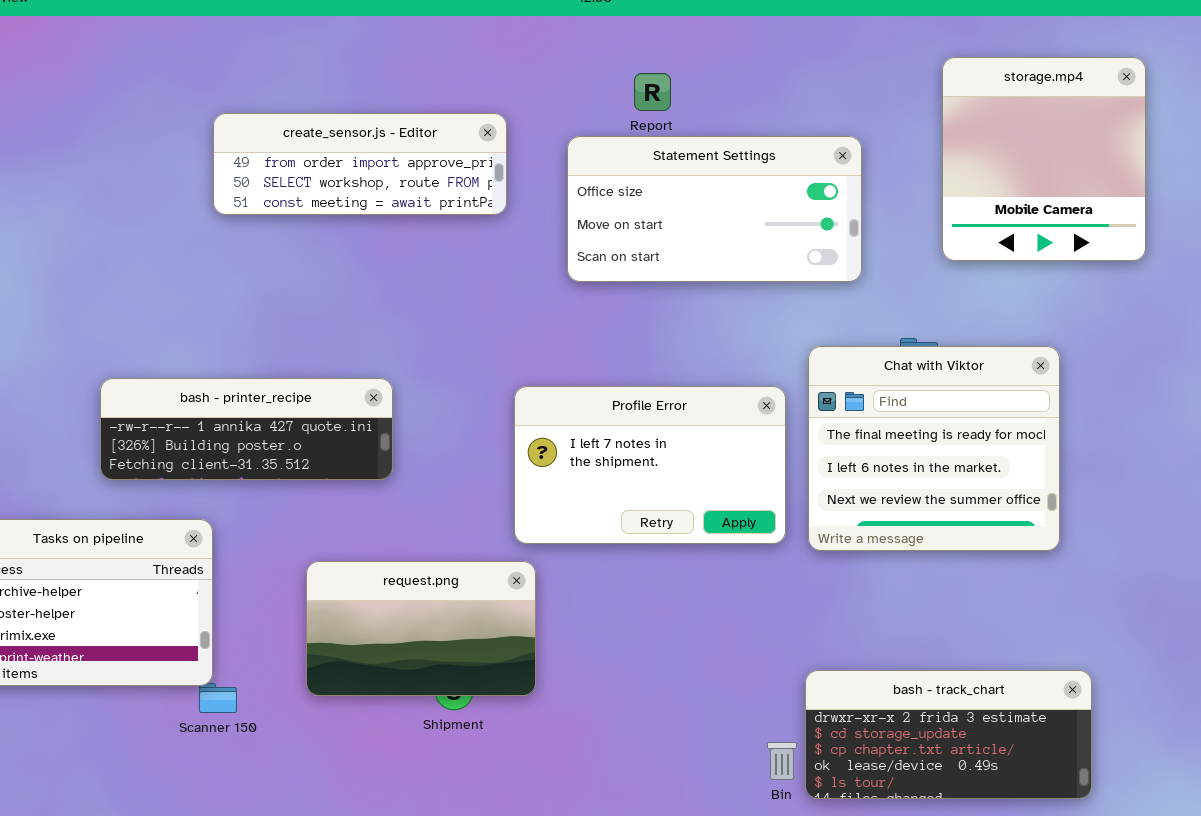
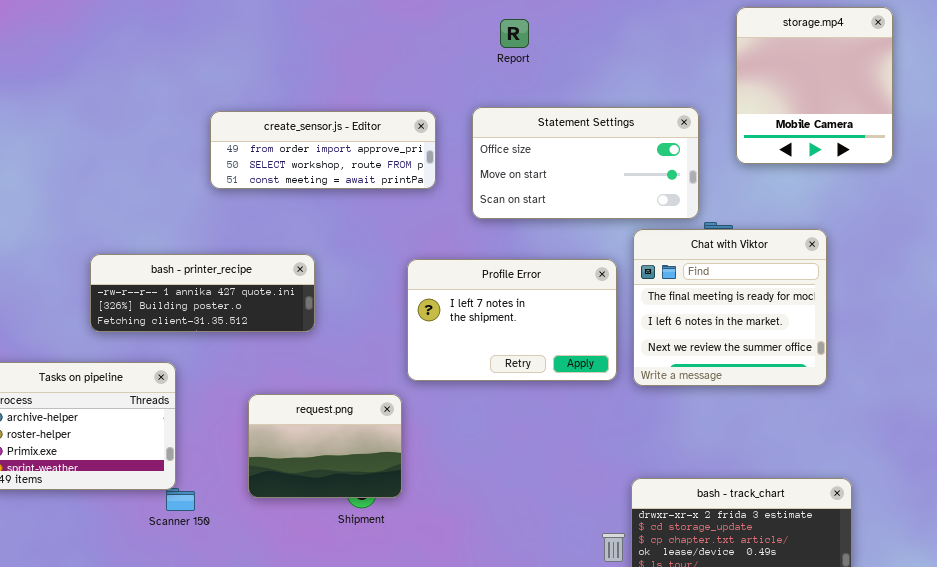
create_sensor.js - Editor: [213,113,507,215] -> [210,111,436,189], moved
Statement Settings: [567,136,862,282] -> [472,107,699,219], moved
request.png: [306,561,536,696] -> [248,394,402,498], resized

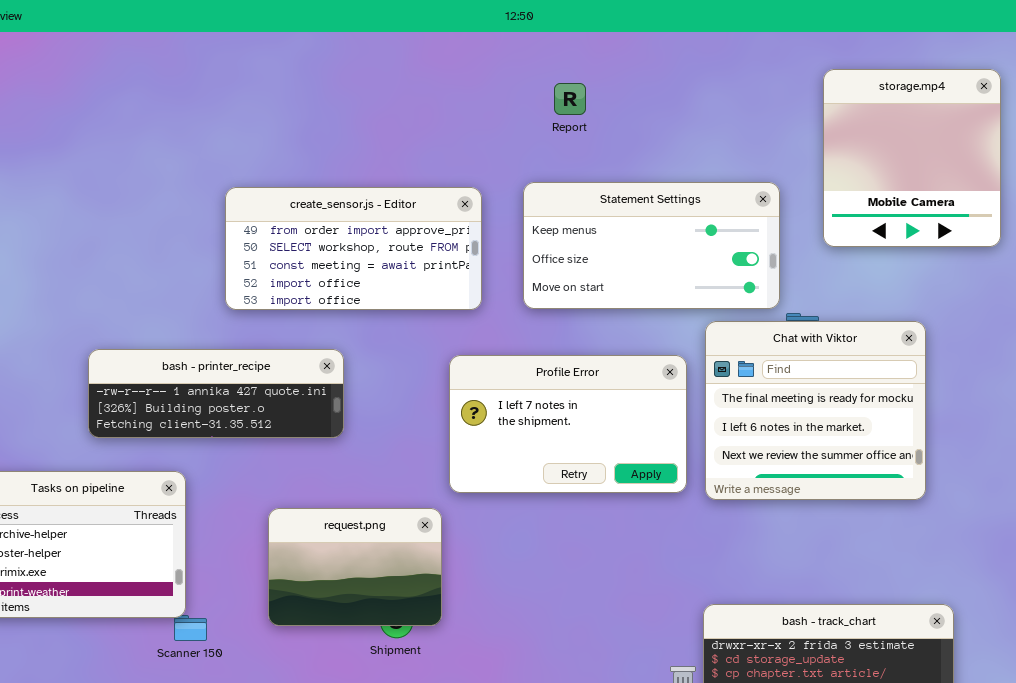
Statement Settings: [472,107,699,219] -> [523,182,780,309], scrolled up 1 row
create_sensor.js - Editor: [210,111,436,189] -> [225,187,482,310], resized

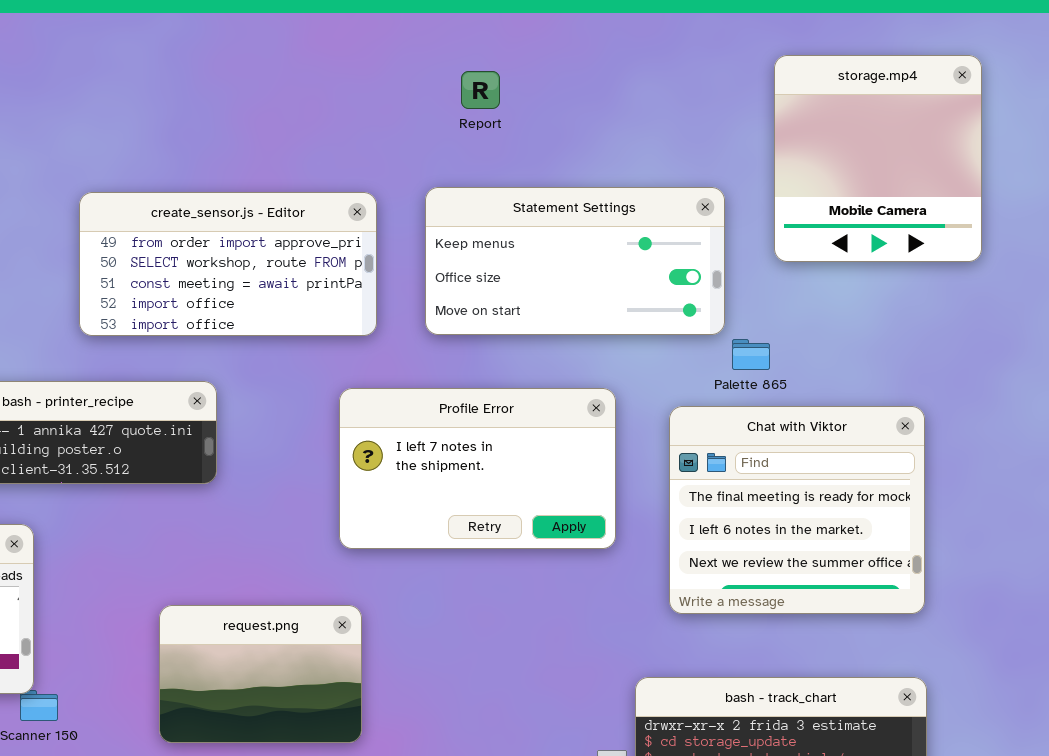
Chat with Viktor: [705,321,926,500] -> [669,406,925,614], moved
request.png: [268,508,442,626] -> [159,605,362,743], moved

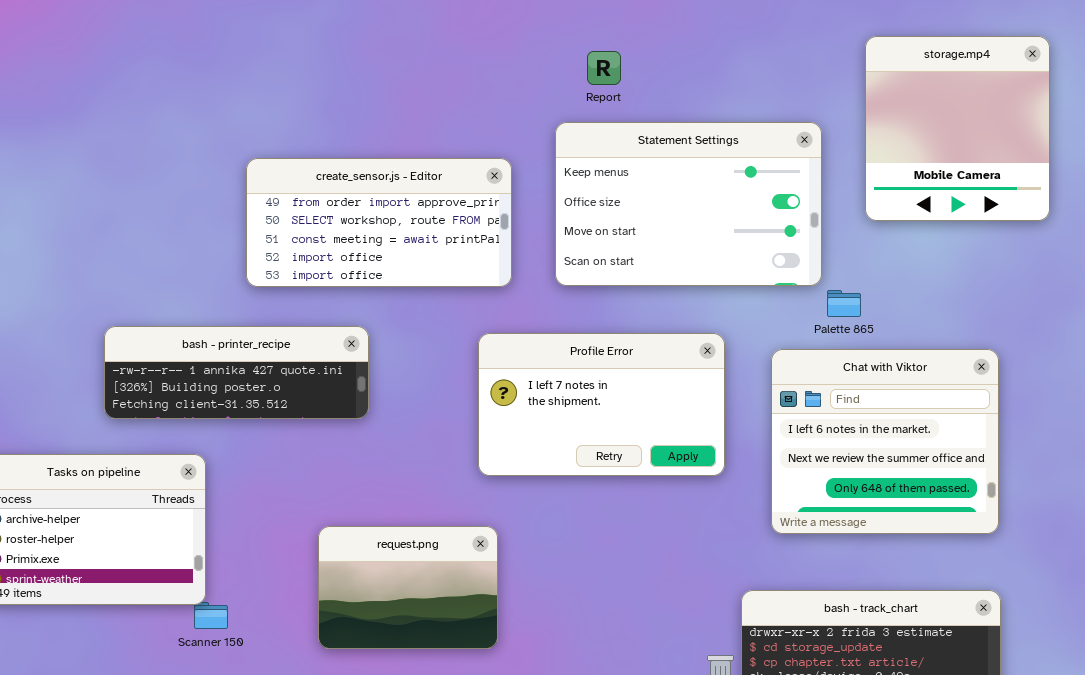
Statement Settings: [425,187,725,335] -> [555,122,822,286], resized
Chat with Viktor: [669,406,925,614] -> [771,349,999,534], scrolled down 1 row

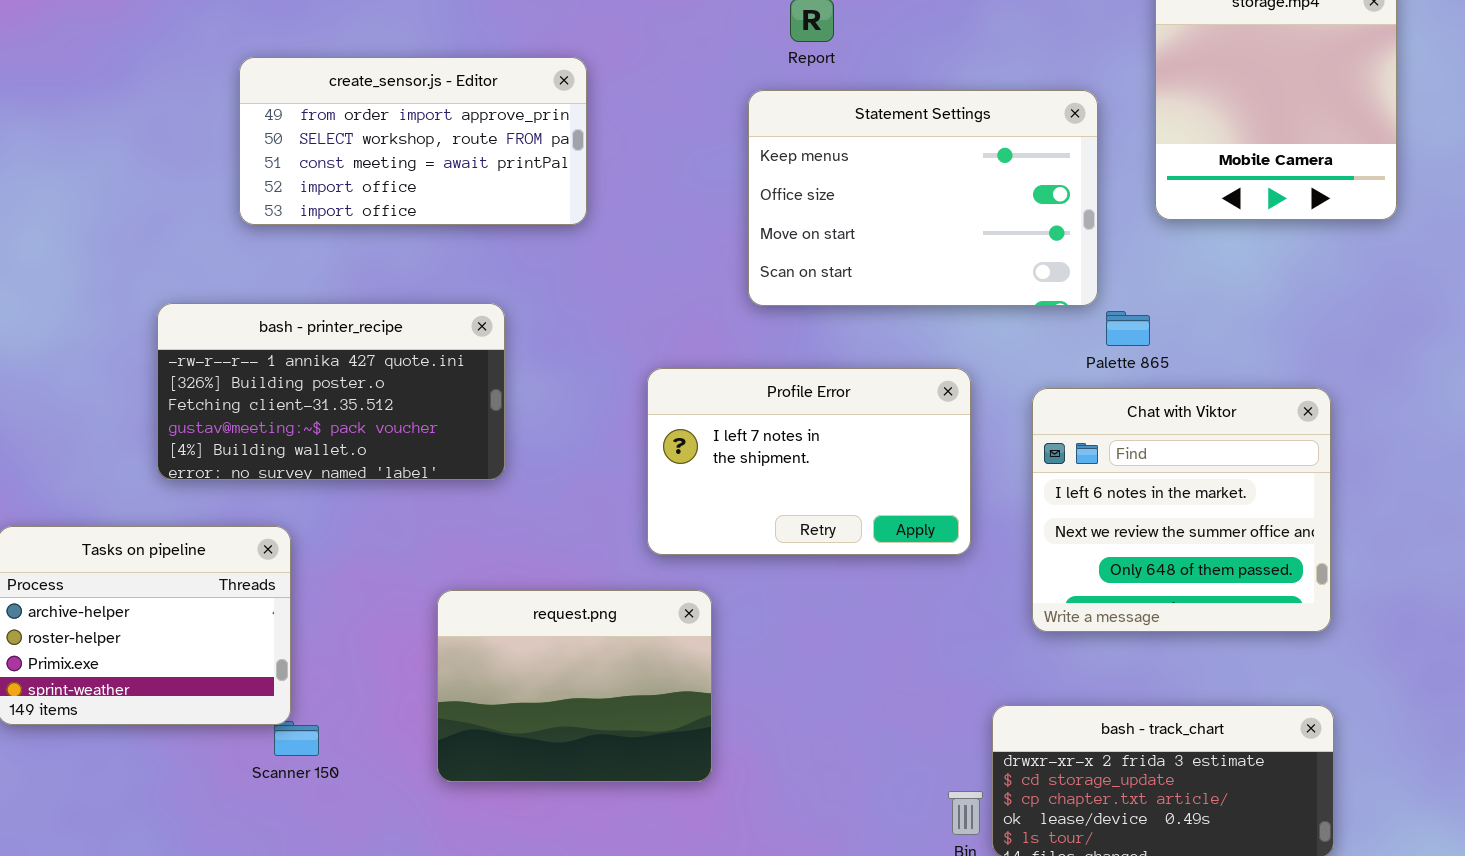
create_sensor.js - Editor: [246,158,512,287] -> [239,57,587,225], moved
bash - printer_recipe: [104,326,369,419] -> [157,303,505,480], resized
request.png: [318,526,498,649] -> [437,590,712,782], resized

